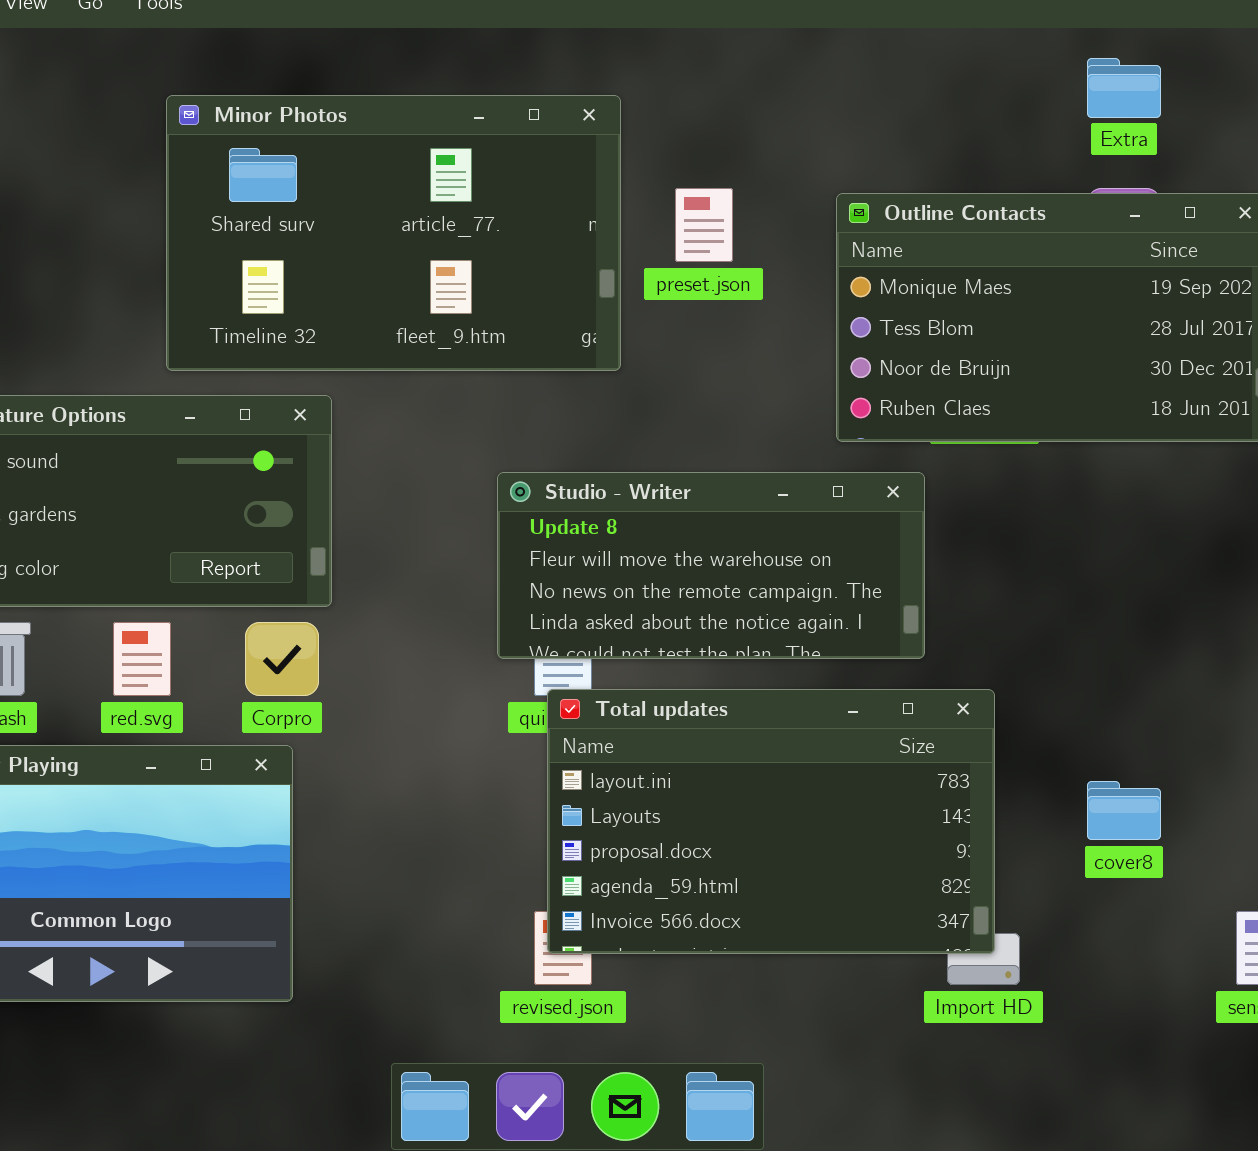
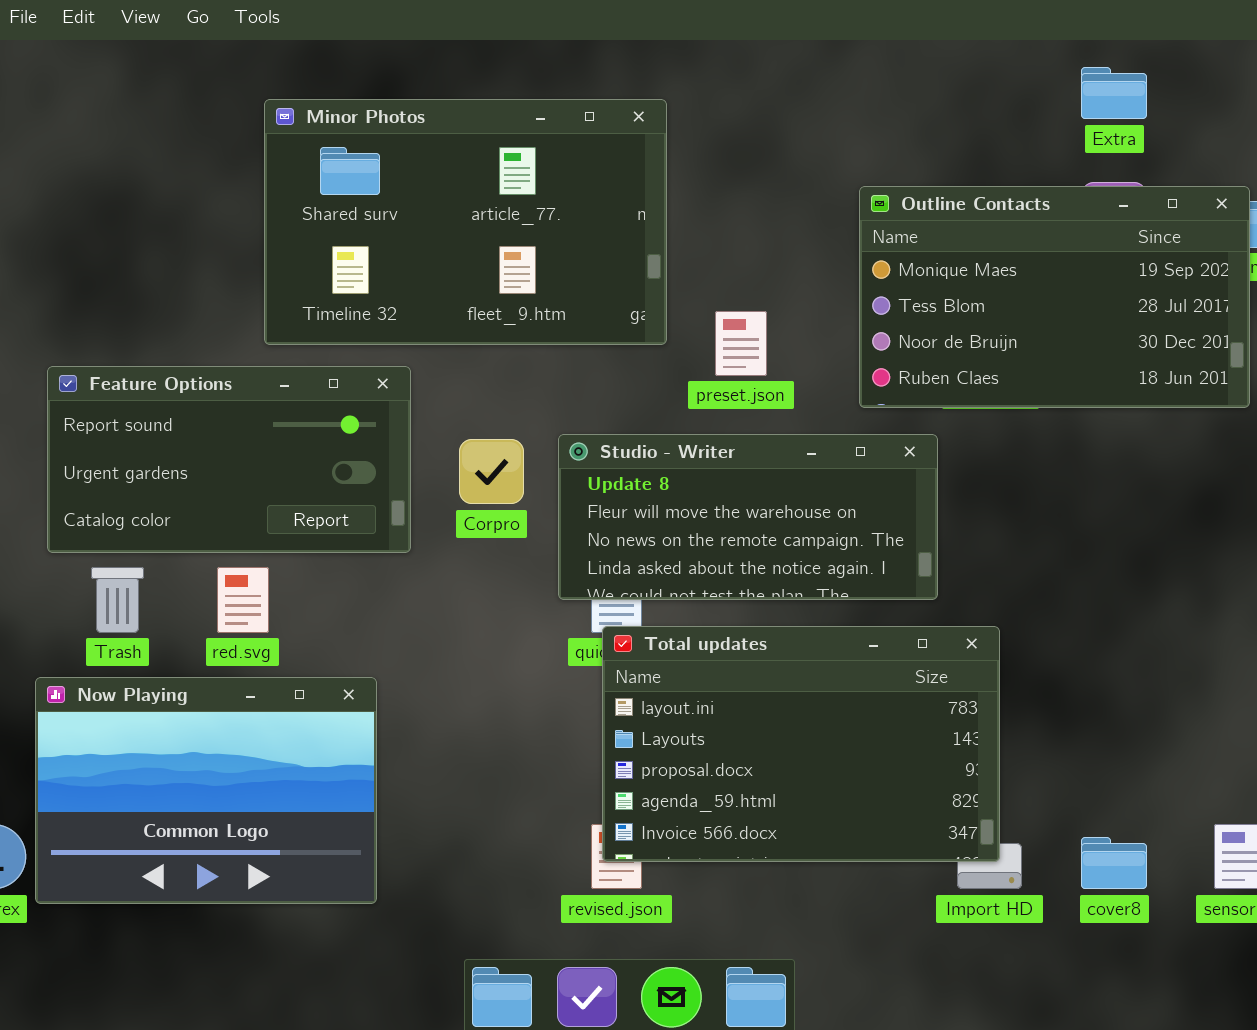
preset.json: [675,188,733,262] -> [715,311,767,376], moved
Corpro: [245,622,319,696] -> [459,439,524,504], moved
cover8: [1087,781,1161,840] -> [1081,837,1147,889], moved

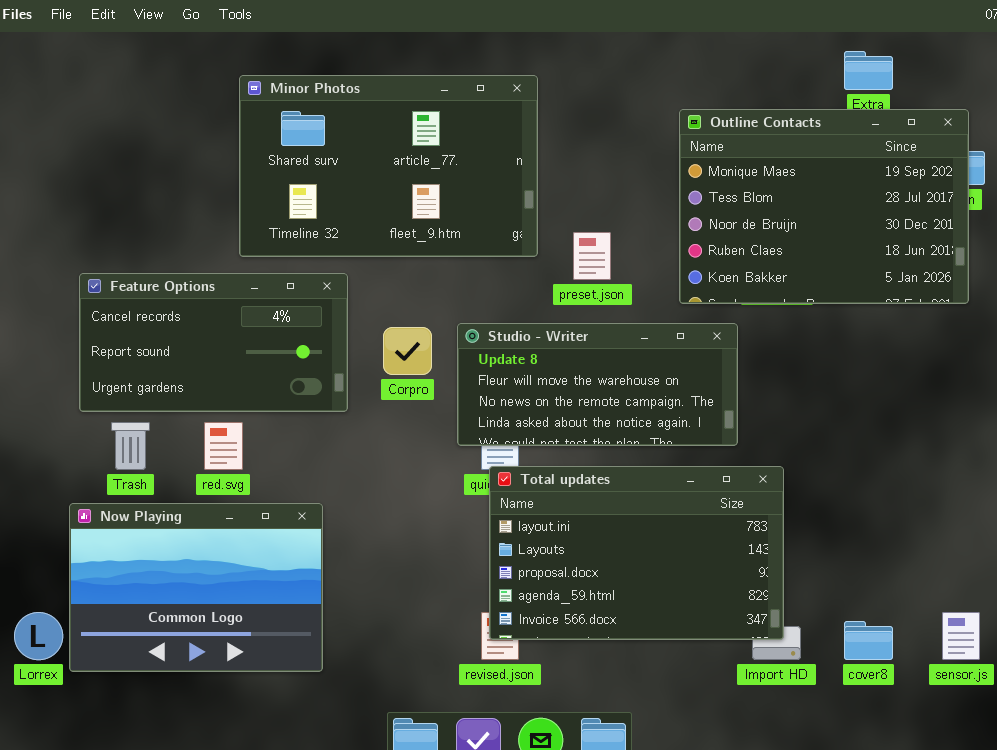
Outline Contacts: [859,186,1250,408] -> [679,109,969,304], resized
Feature Options: [47,366,411,553] -> [79,273,348,412], scrolled up 1 row

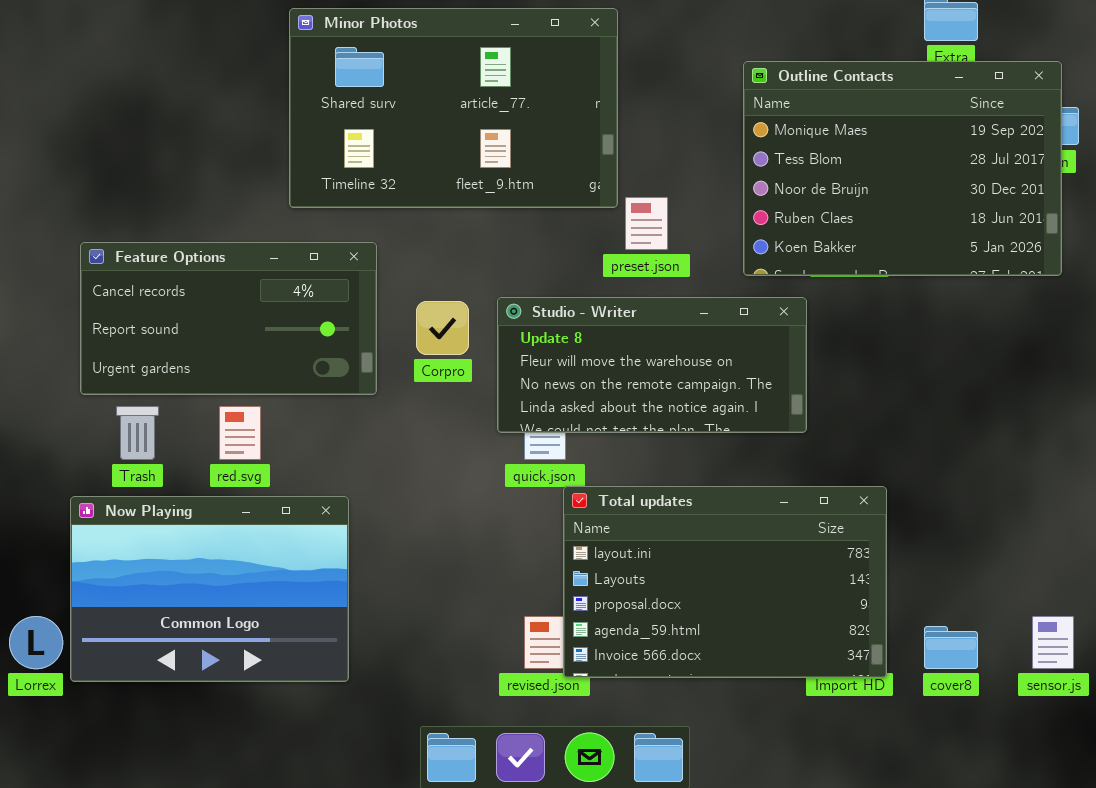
Minor Photos: [239,75,538,257] -> [289,8,618,208], moved
Total updates: [489,466,784,640] -> [563,486,887,678], moved

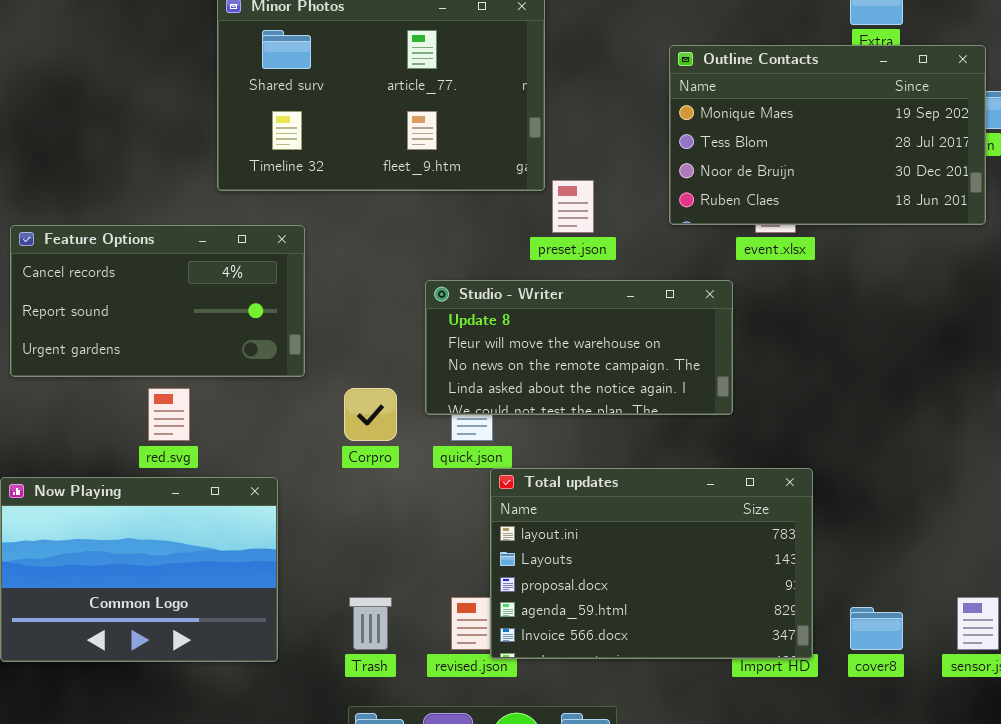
Outline Contacts: [743,61,1062,276] -> [669,45,986,225], resized
Corpro: [416,301,469,355] -> [344,388,397,441], moved
Trash: [116,406,159,460] -> [349,597,392,650], moved

